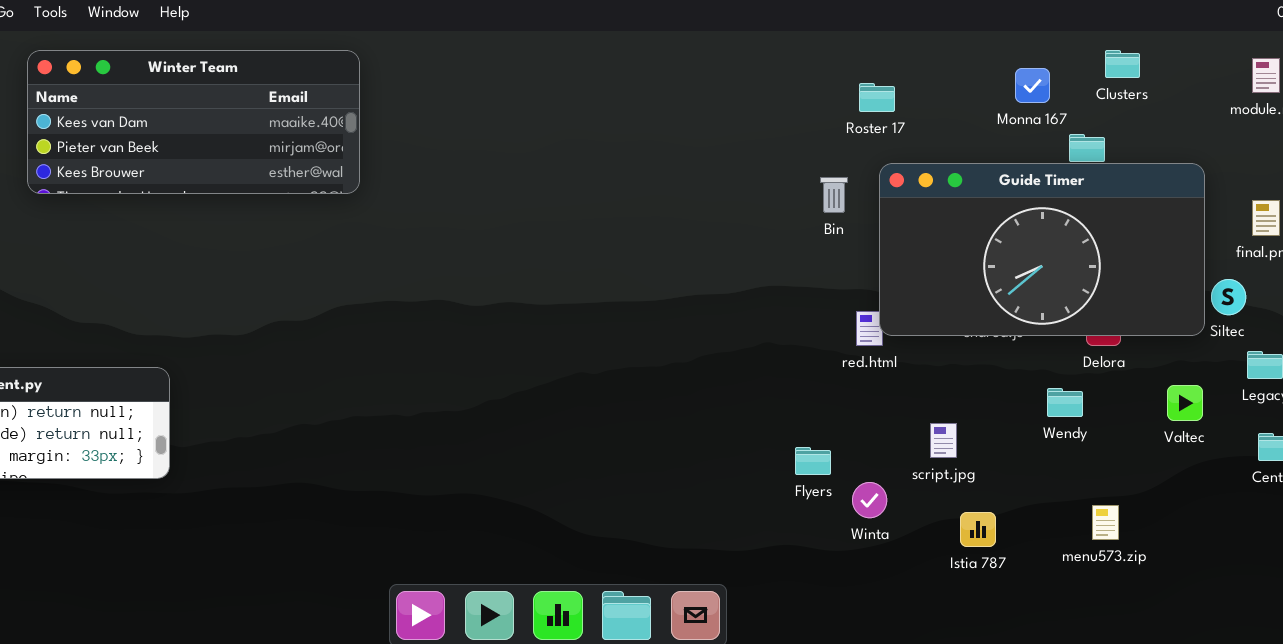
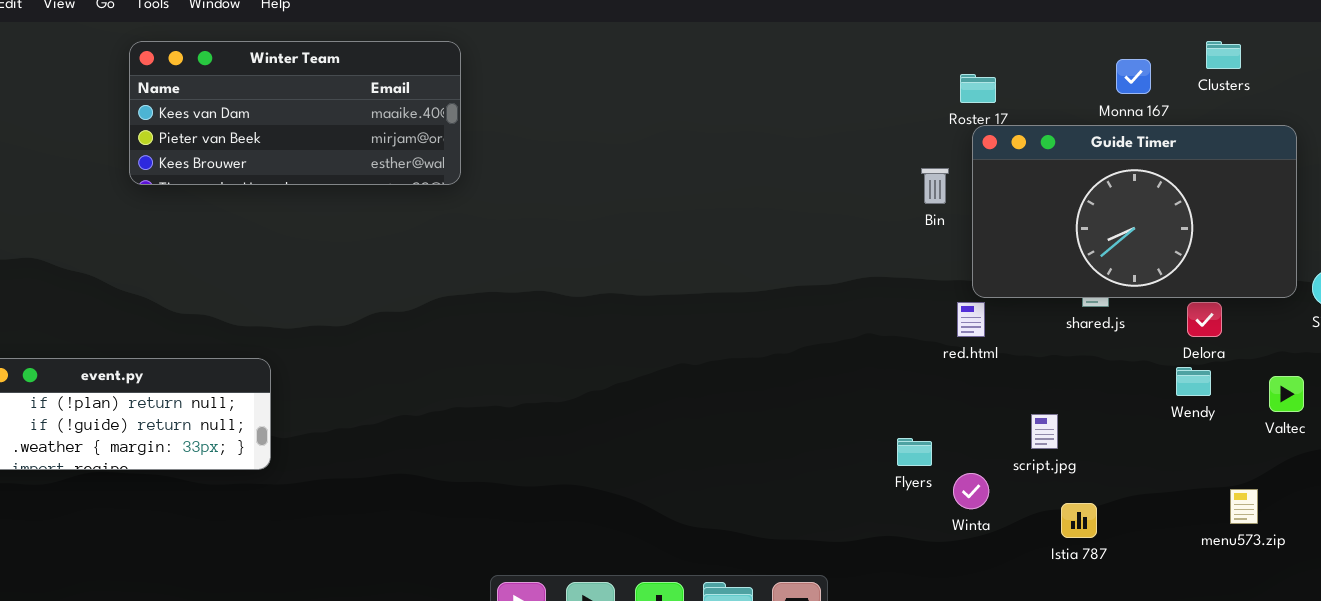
Guide Timer: [879,163,1205,336] -> [972,125,1297,298], moved
Wendy: [1047,388,1083,417] -> [1176,367,1211,396], moved
menu573.zip: [1092,505,1119,540] -> [1230,489,1258,524], moved

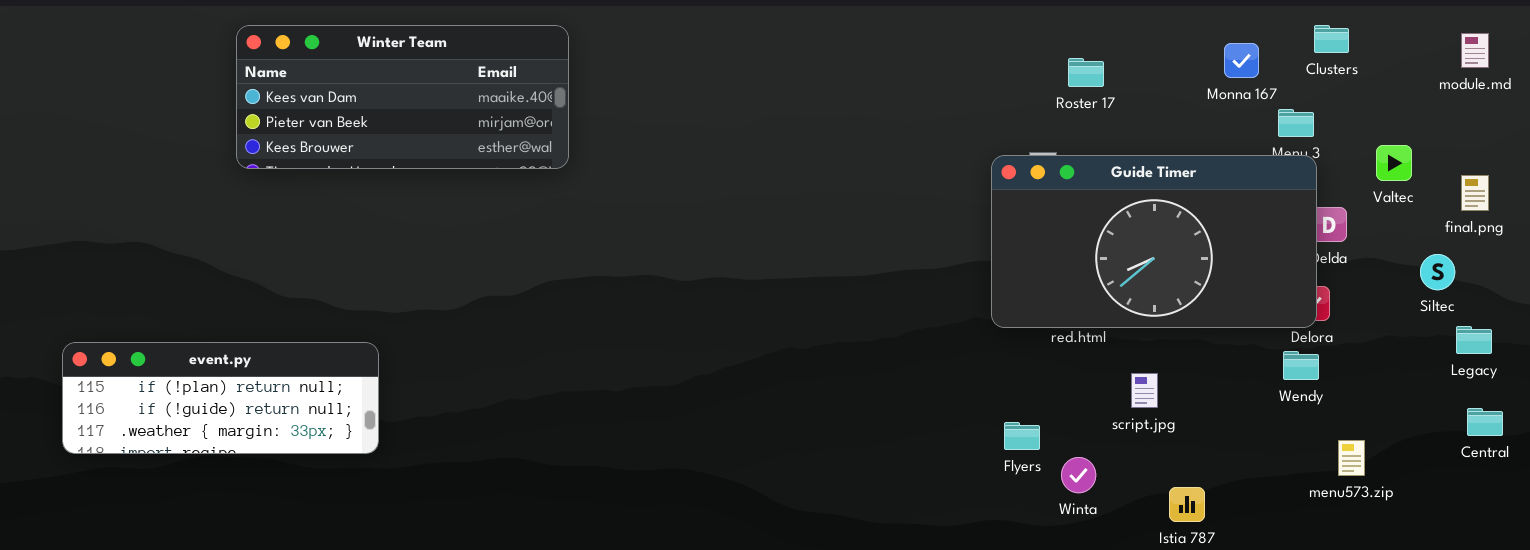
Guide Timer: [972,125,1297,298] -> [991,155,1317,328], moved
Valtec: [1269,376,1304,412] -> [1376,145,1412,181], moved
script.jpg: [1031,414,1058,449] -> [1131,373,1158,408], moved
menu573.zip: [1230,489,1258,524] -> [1338,440,1365,476], moved

